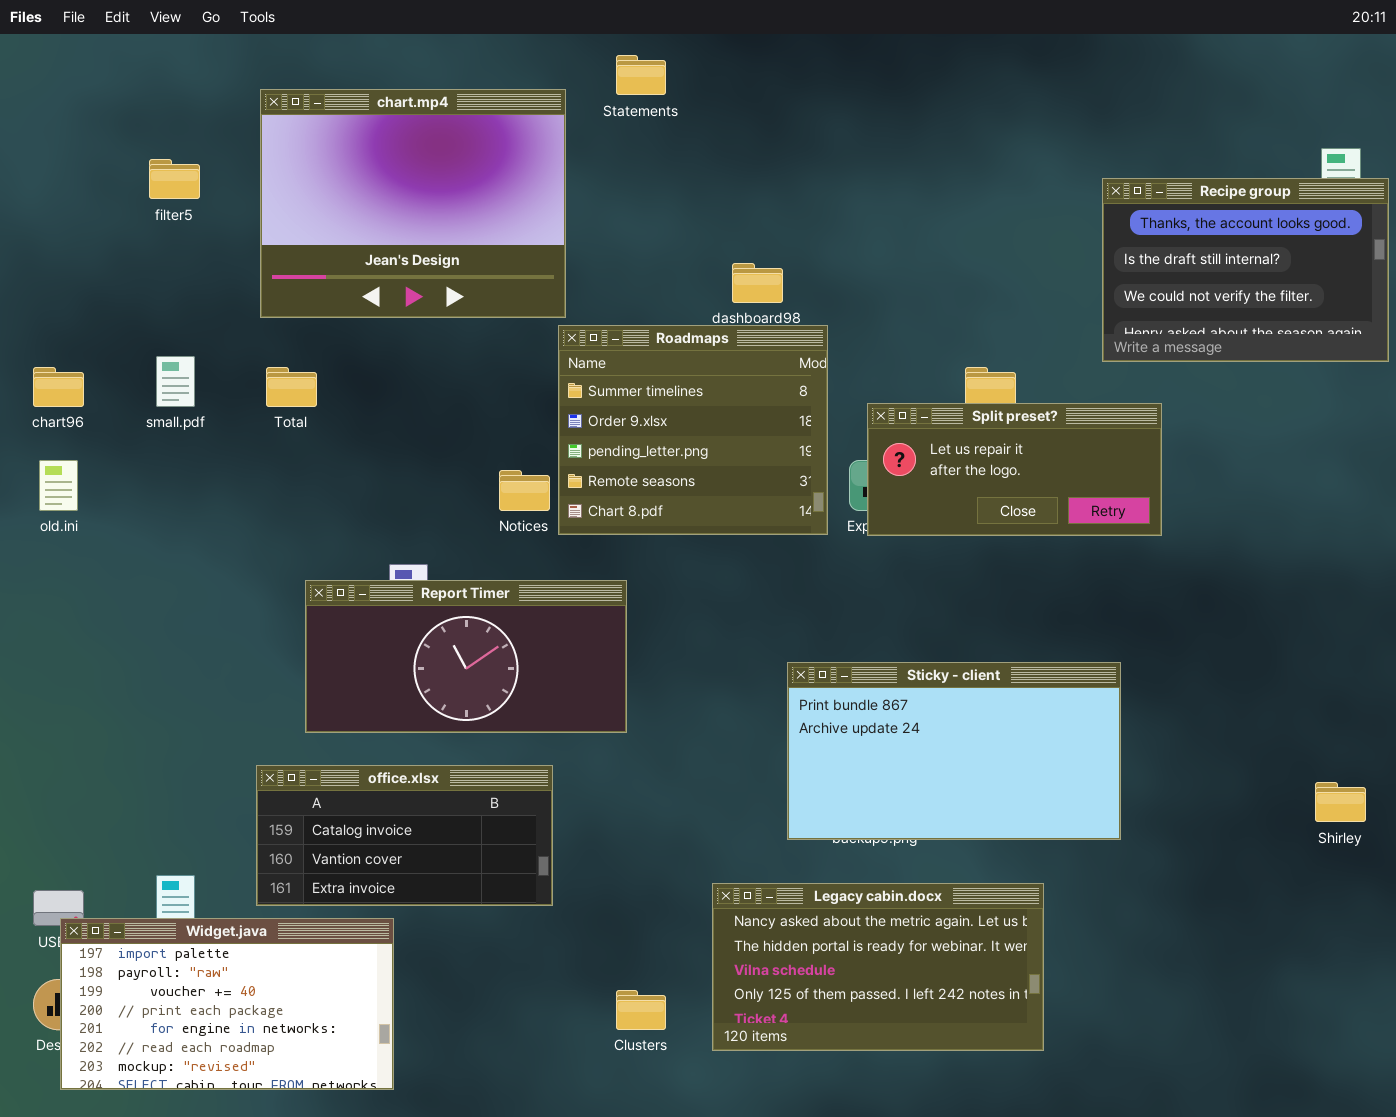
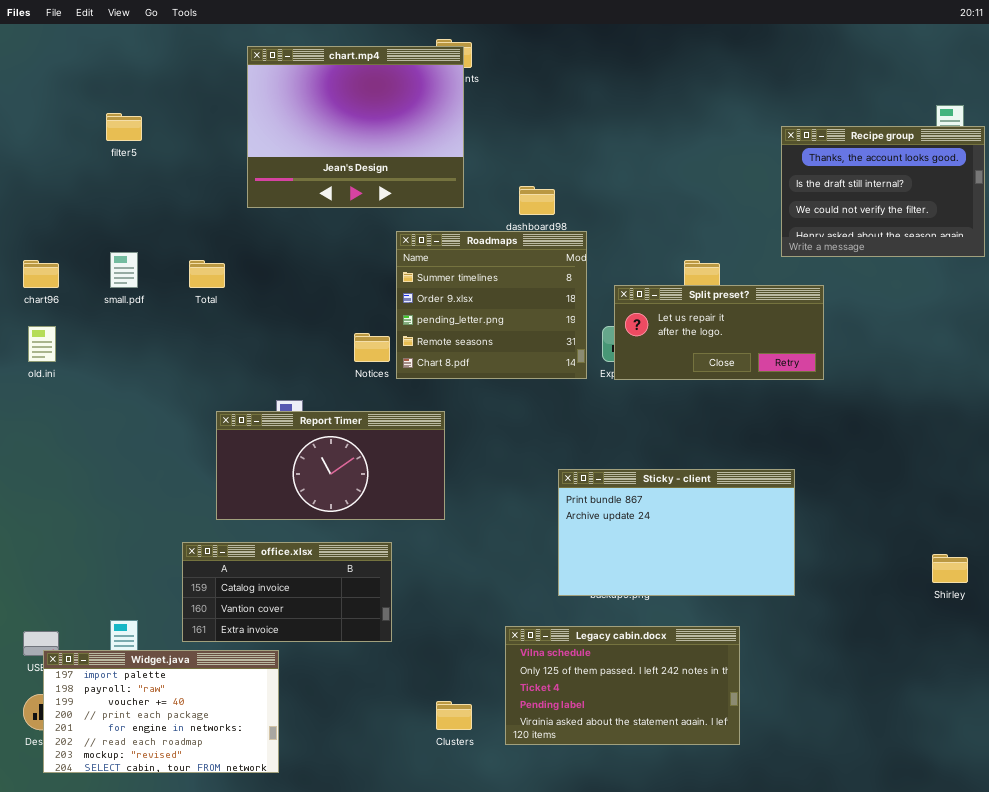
chart.mp4: [260,89,566,318] -> [247,46,464,208], moved
Legacy cabin.docx: [712,883,1044,1051] -> [505,626,740,745], scrolled down 2 rows

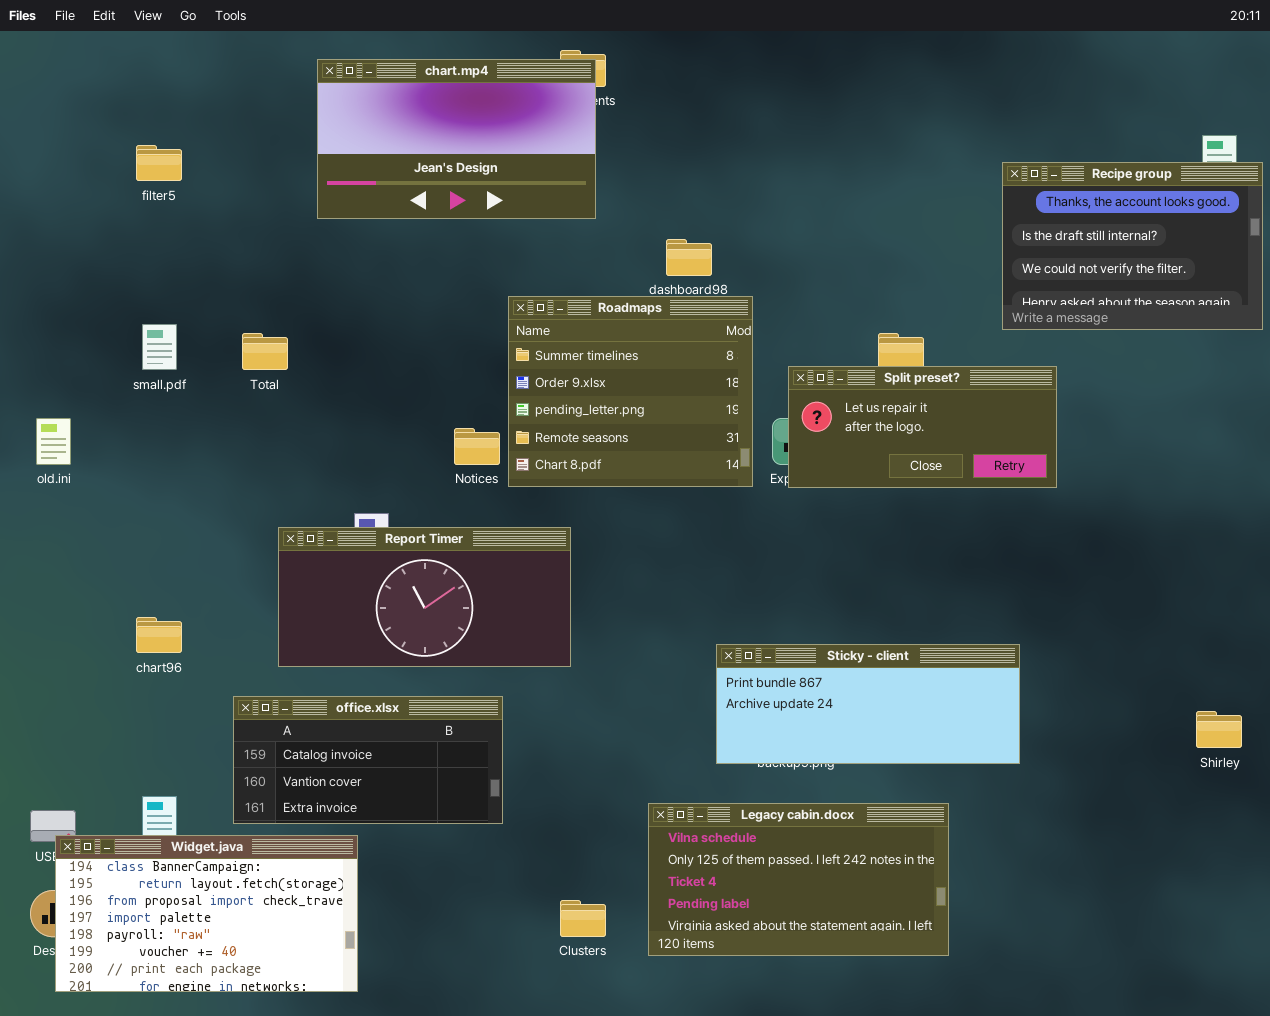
chart.mp4: [247,46,464,208] -> [317,59,596,219], resized
chart96: [23,260,59,288] -> [136,617,182,653], moved
Sticky - client: [558,469,795,596] -> [716,644,1020,764], resized
Widget.java: [43,650,279,773] -> [55,835,358,992], scrolled up 3 rows

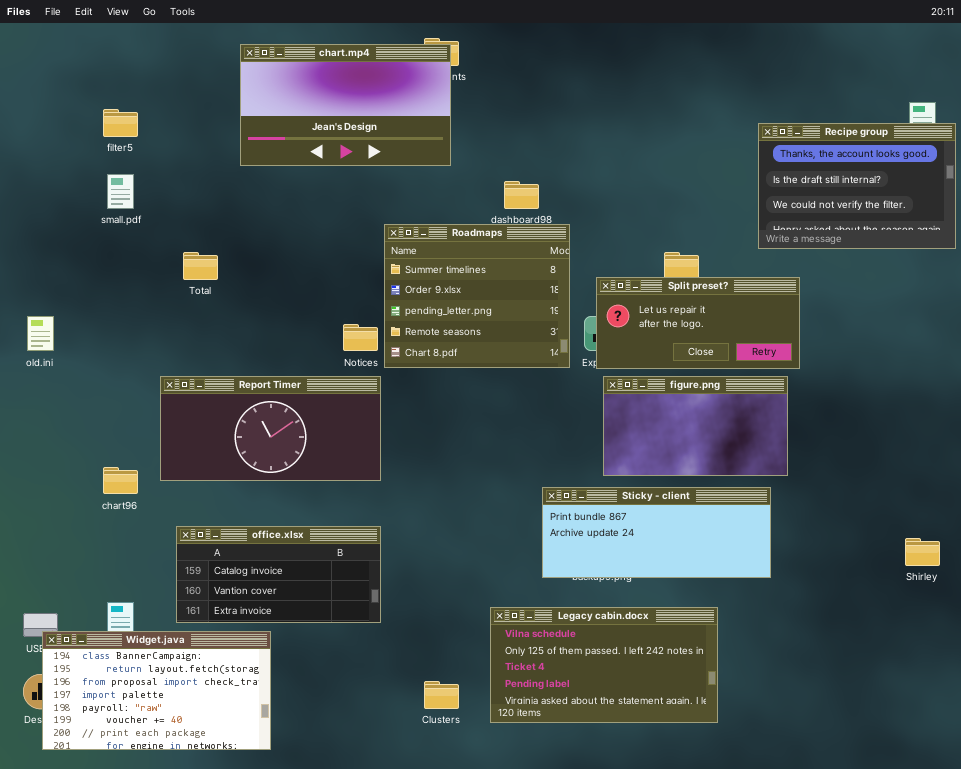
small.pdf: [142,324,177,370] -> [107,174,134,209], moved
figure.png: none -> [603,376,788,476], opened
Report Timer: [278,527,571,667] -> [160,376,381,481], moved

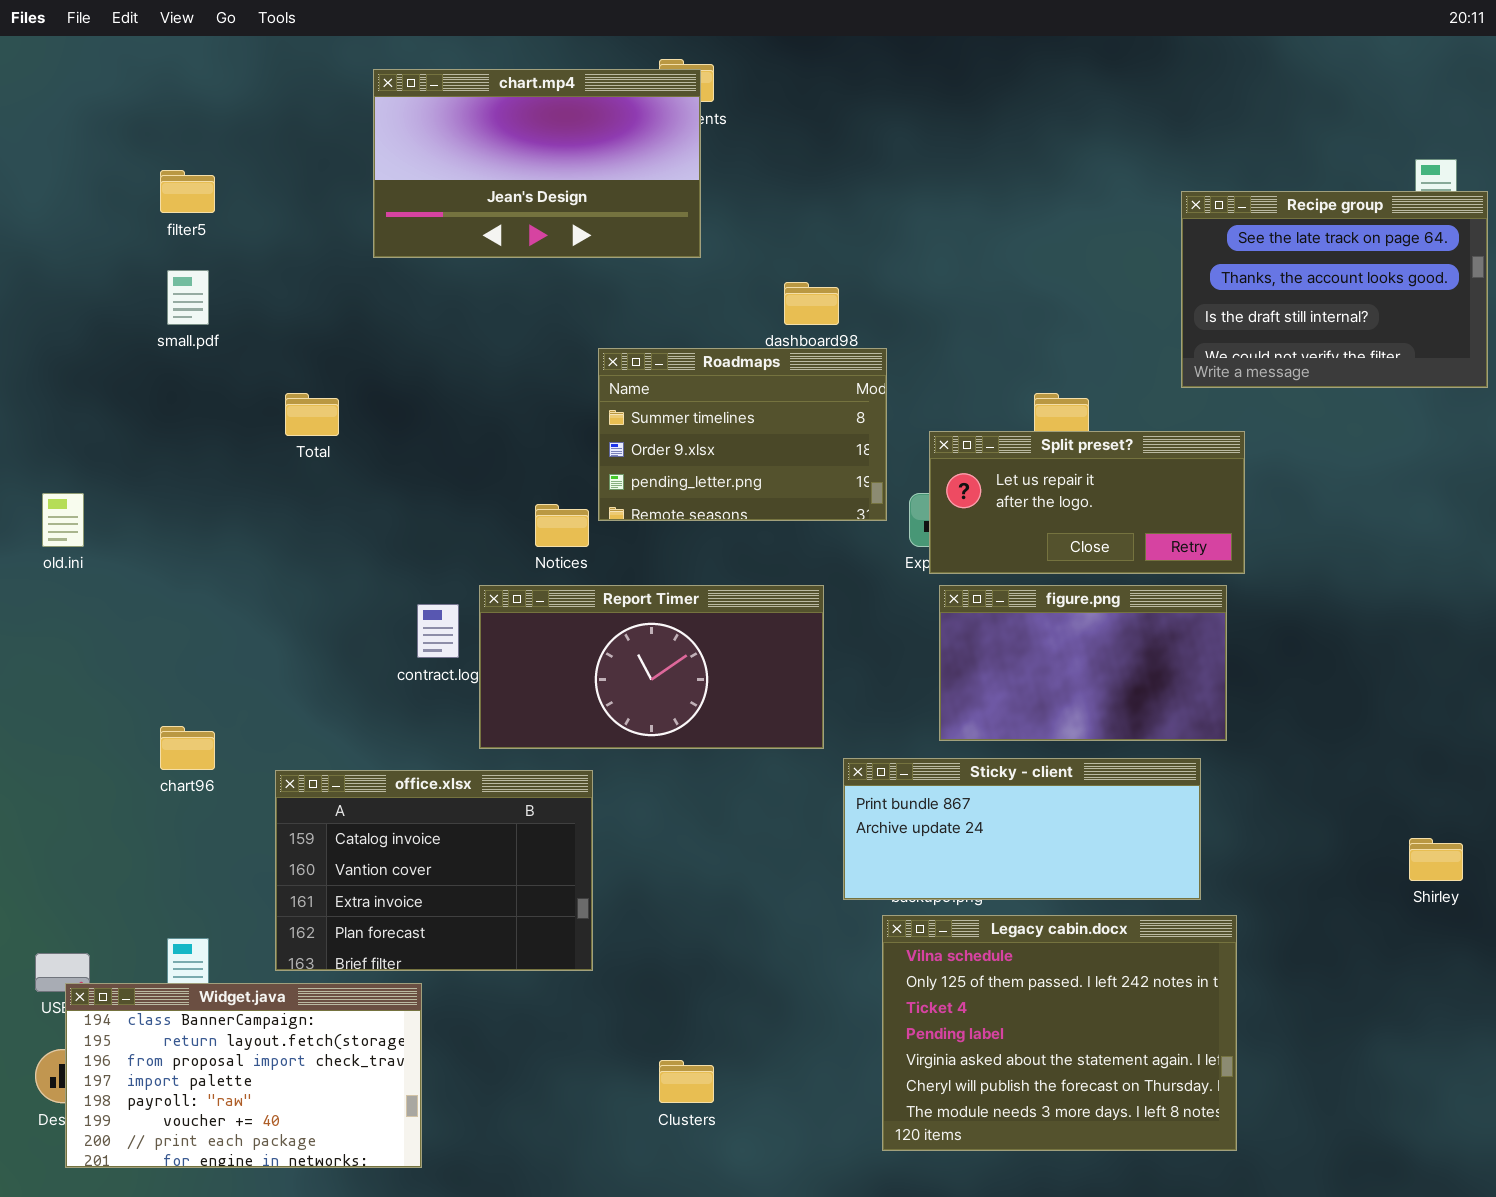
Recipe group: [758,123,956,249] -> [1181,191,1488,388], scrolled up 1 row
Roadmaps: [384,224,570,368] -> [598,348,887,521], resized
Report Timer: [160,376,381,481] -> [479,585,824,749], moved
office.xlsx: [176,526,381,623] -> [275,770,593,971], resized
Legacy cabin.docx: [490,607,718,723] -> [882,915,1237,1151], moved, resized

